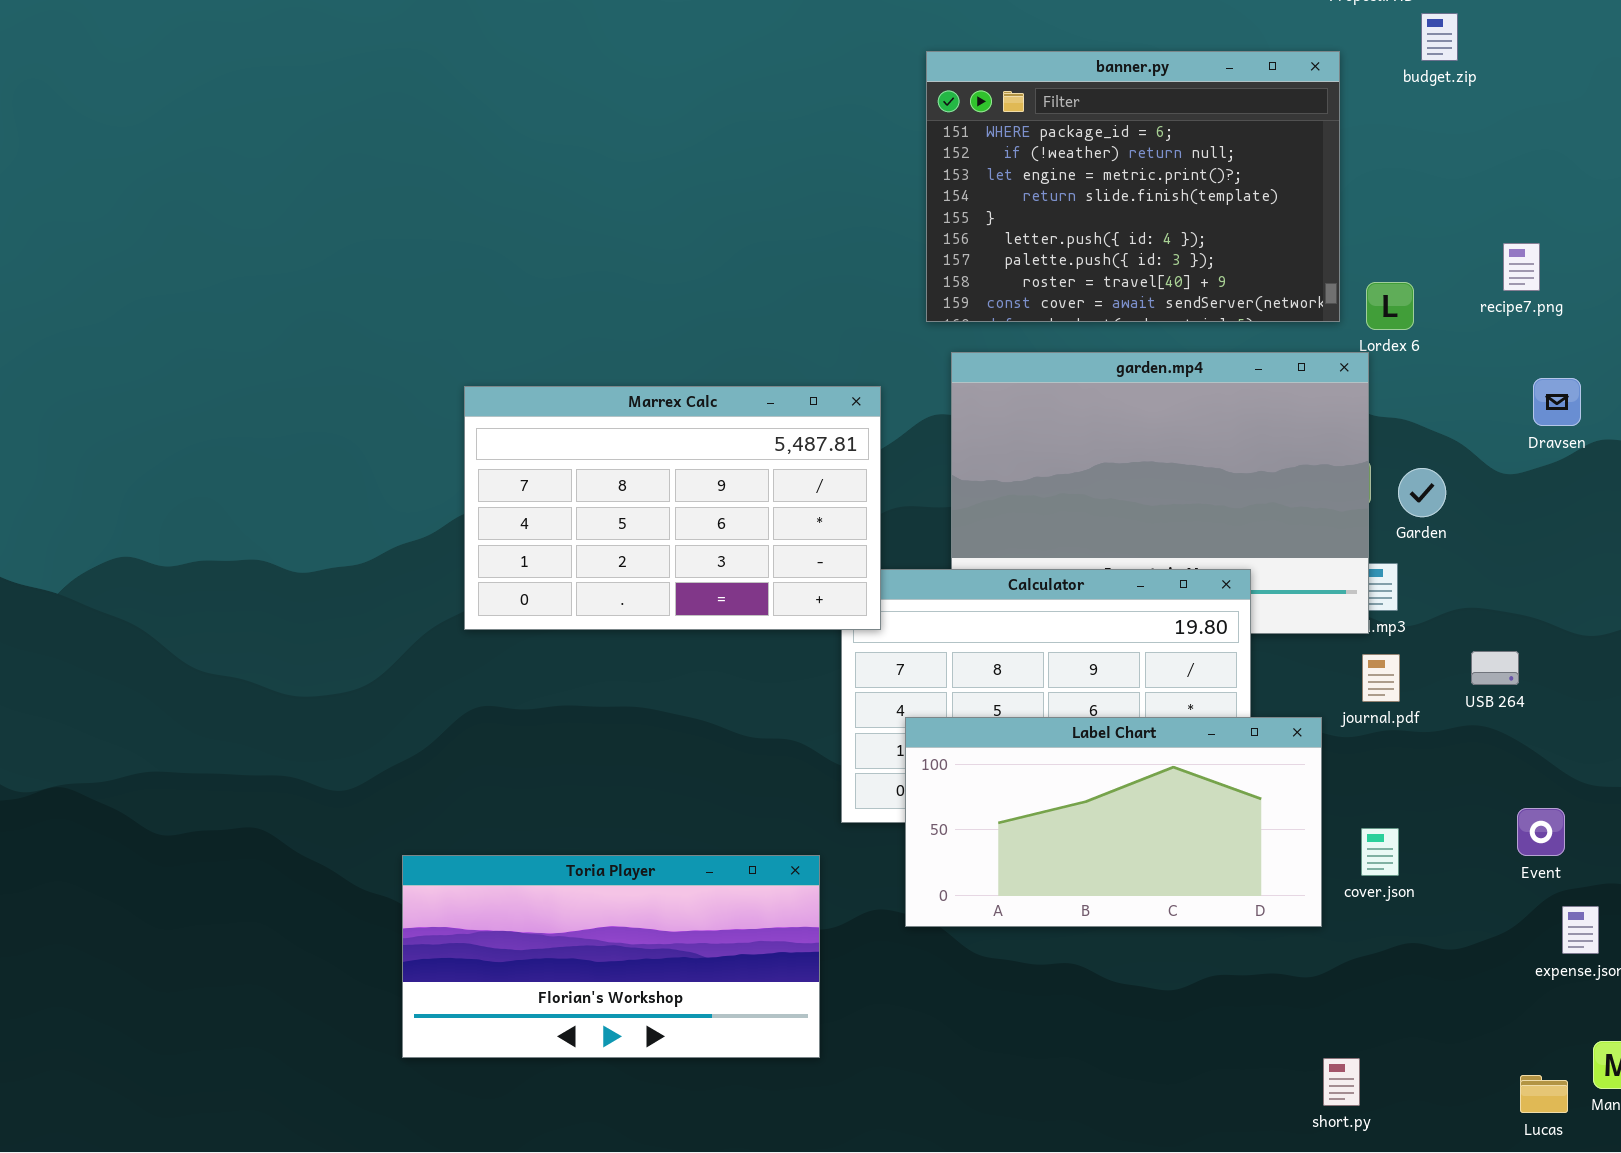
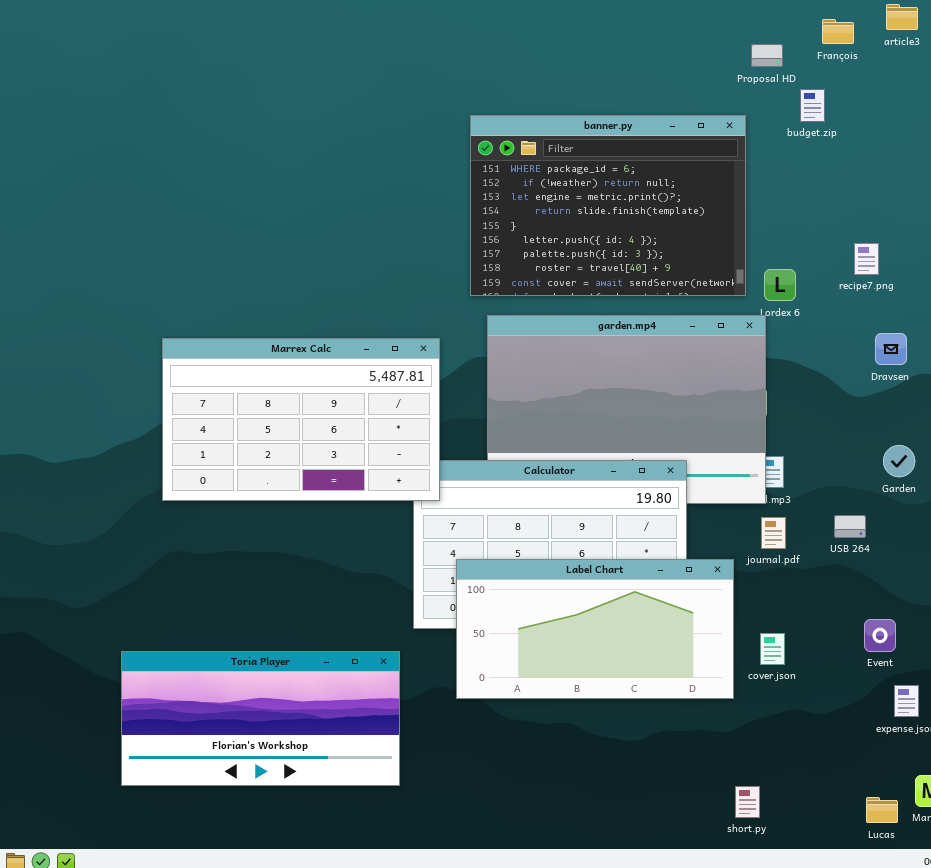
Garden: [1398,468,1446,517] -> [883,445,915,477], moved

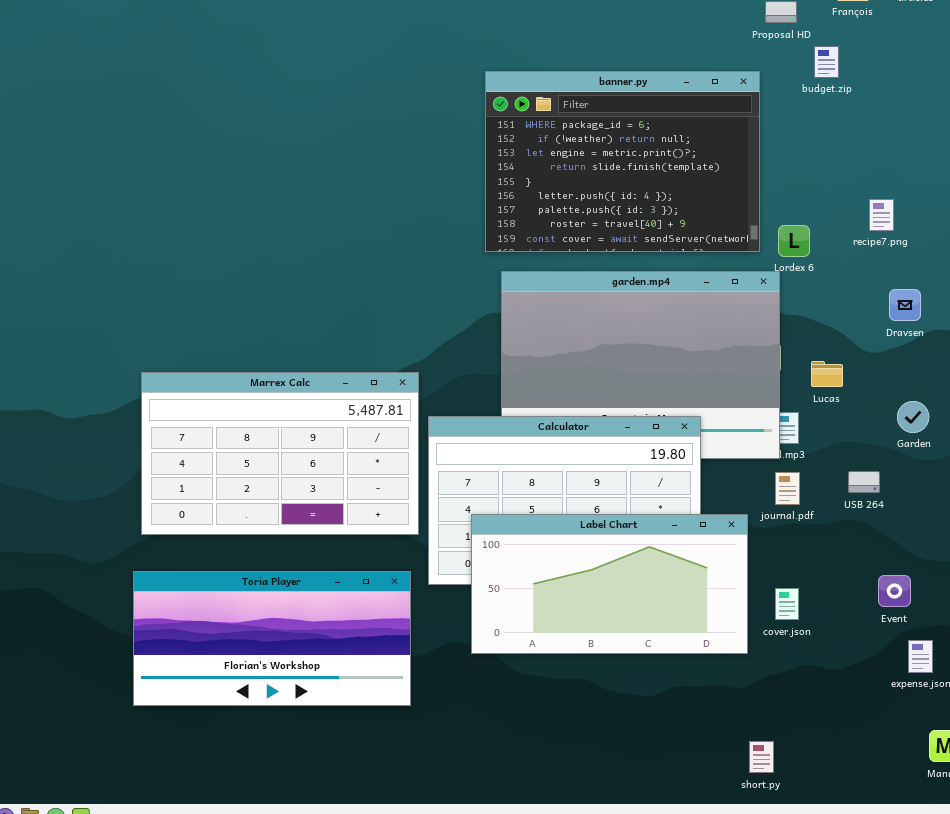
Marrex Calc: [162,338,440,501] -> [141,372,419,535], moved
Toria Player: [121,651,400,786] -> [133,571,411,706], moved
Lucas: [866,797,898,823] -> [811,361,843,387], moved

